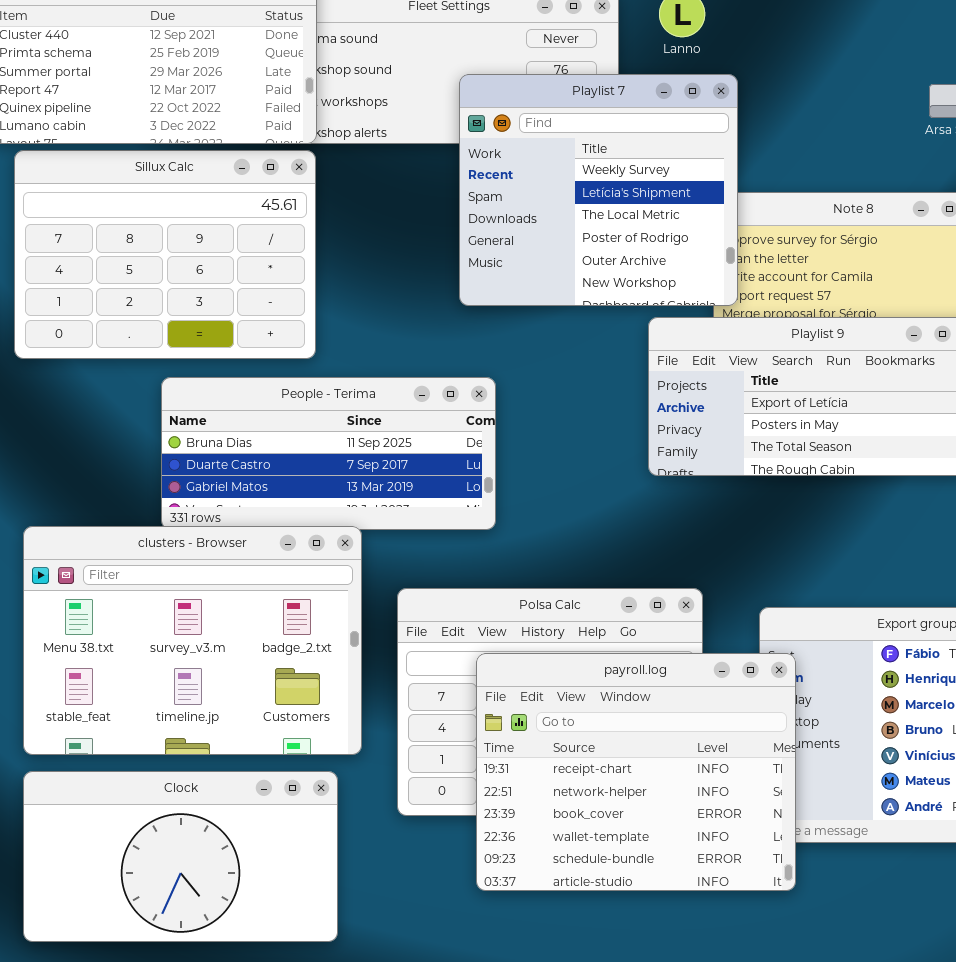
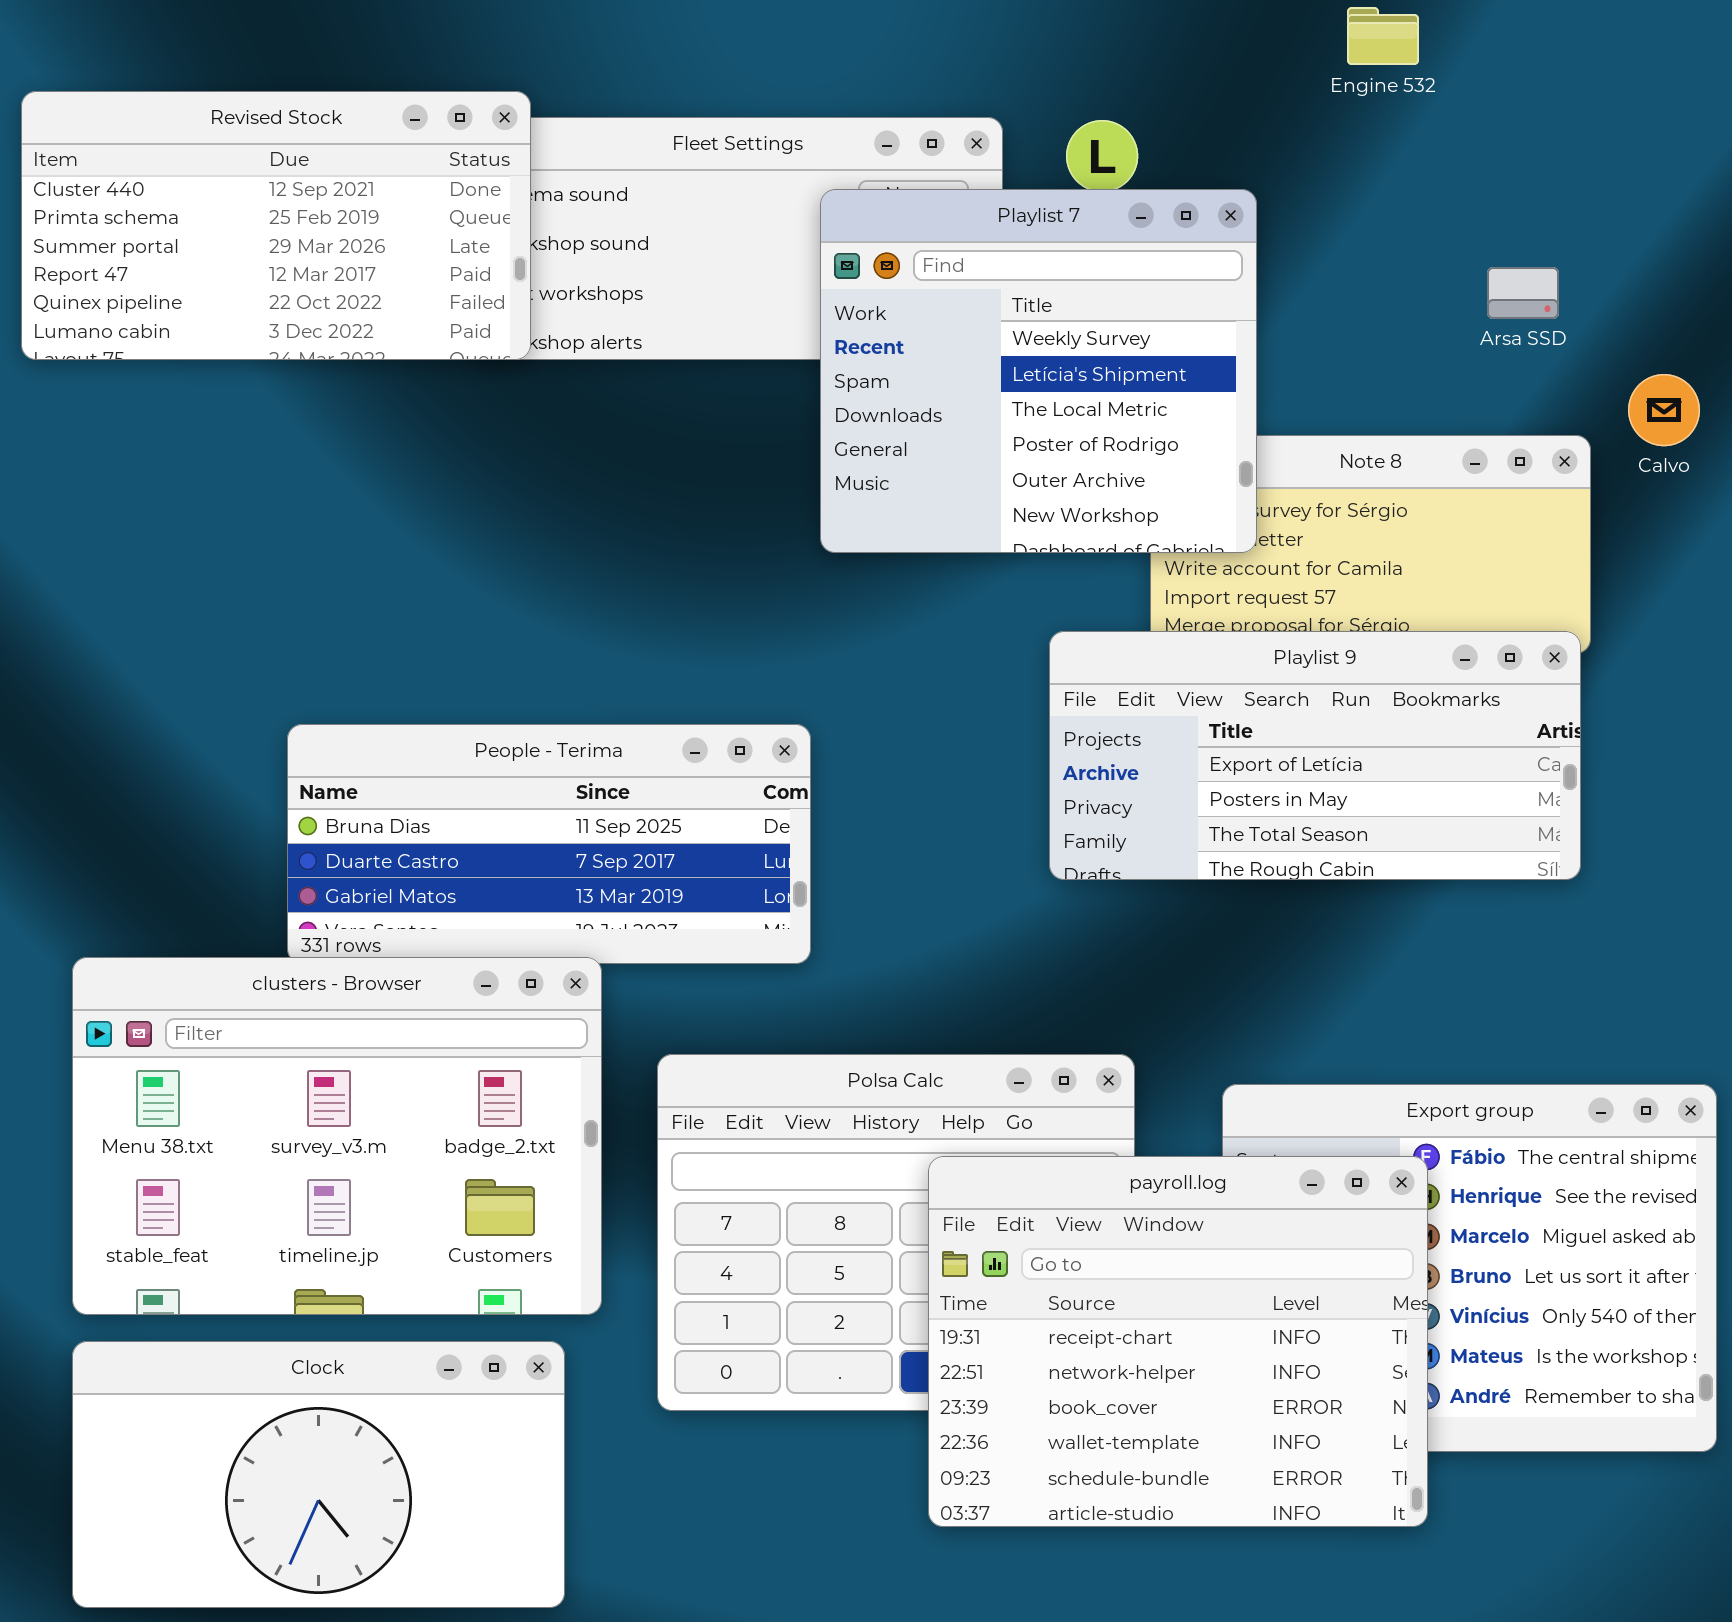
Playlist 7: [459,74,738,306] -> [820,189,1257,553], moved
Sillux Calc: [14,150,316,359] -> none, closed
payroll.log: [476,653,796,891] -> [928,1156,1428,1527], moved

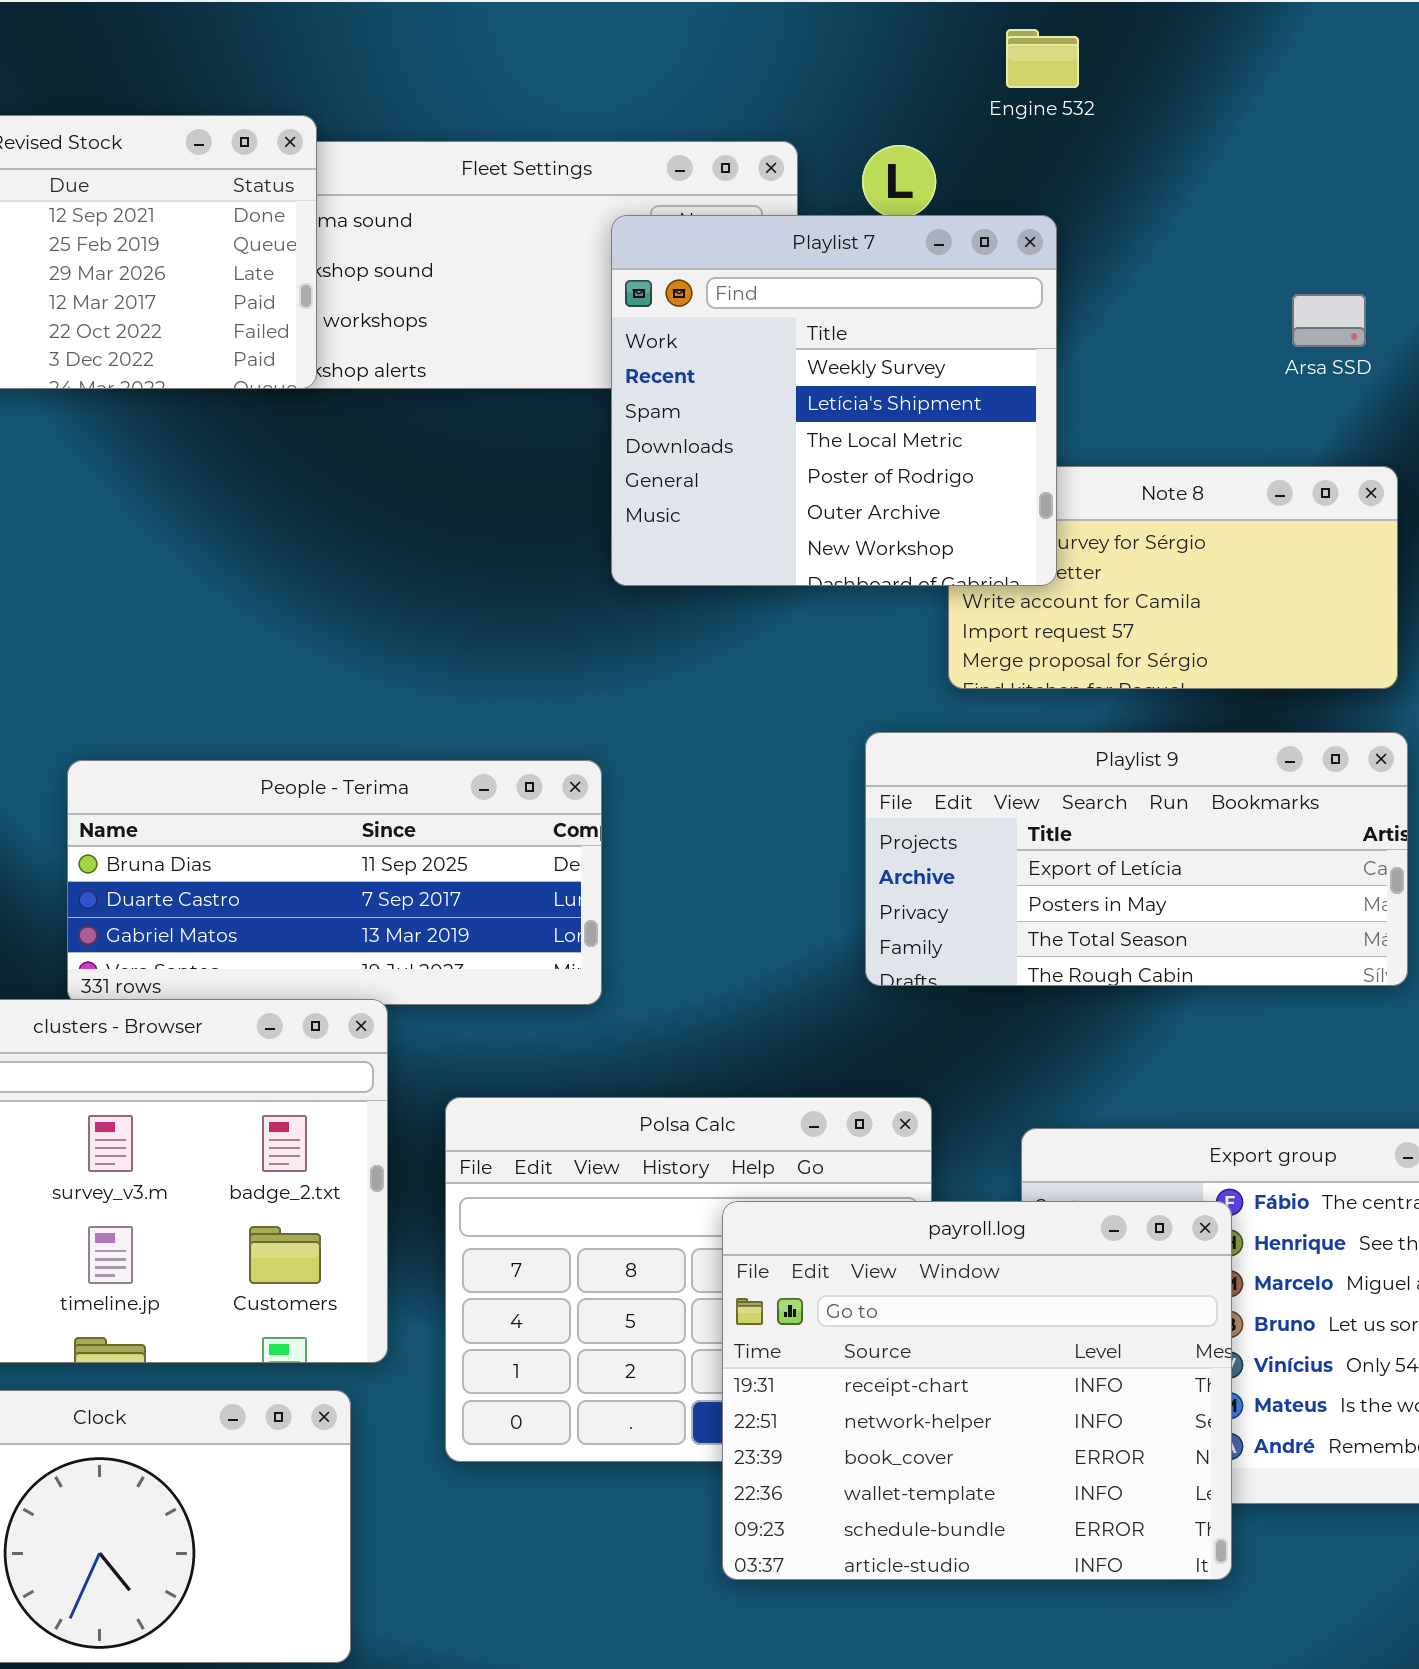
Engine 532: [1347,7,1419,65] -> [1006,29,1079,88], moved
Playlist 9: [1049,631,1581,880] -> [865,732,1408,986], moved

